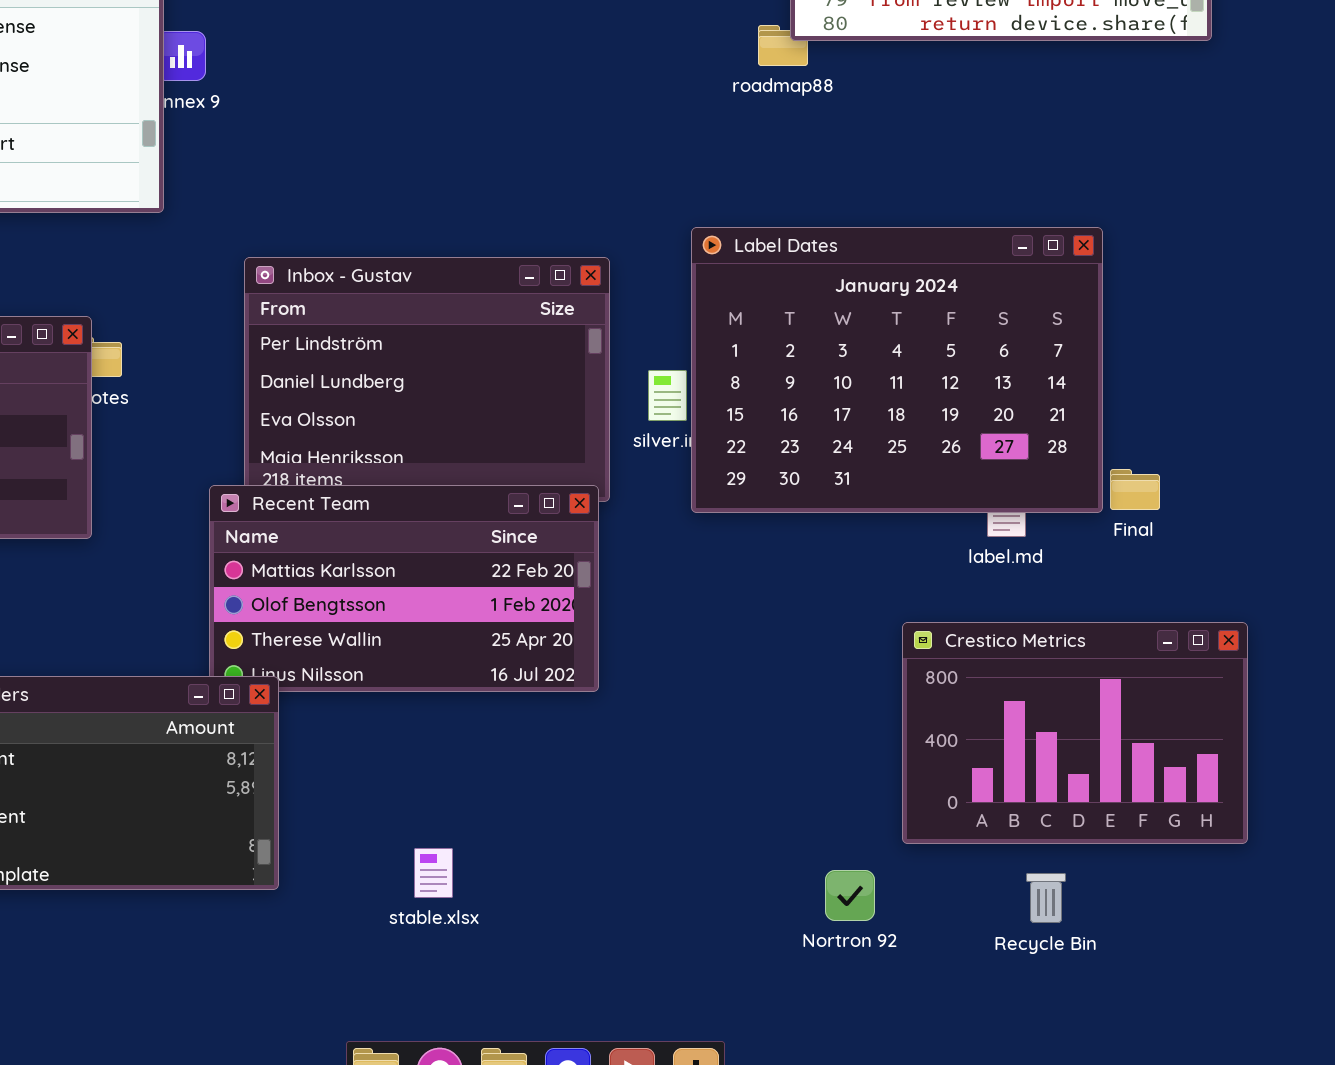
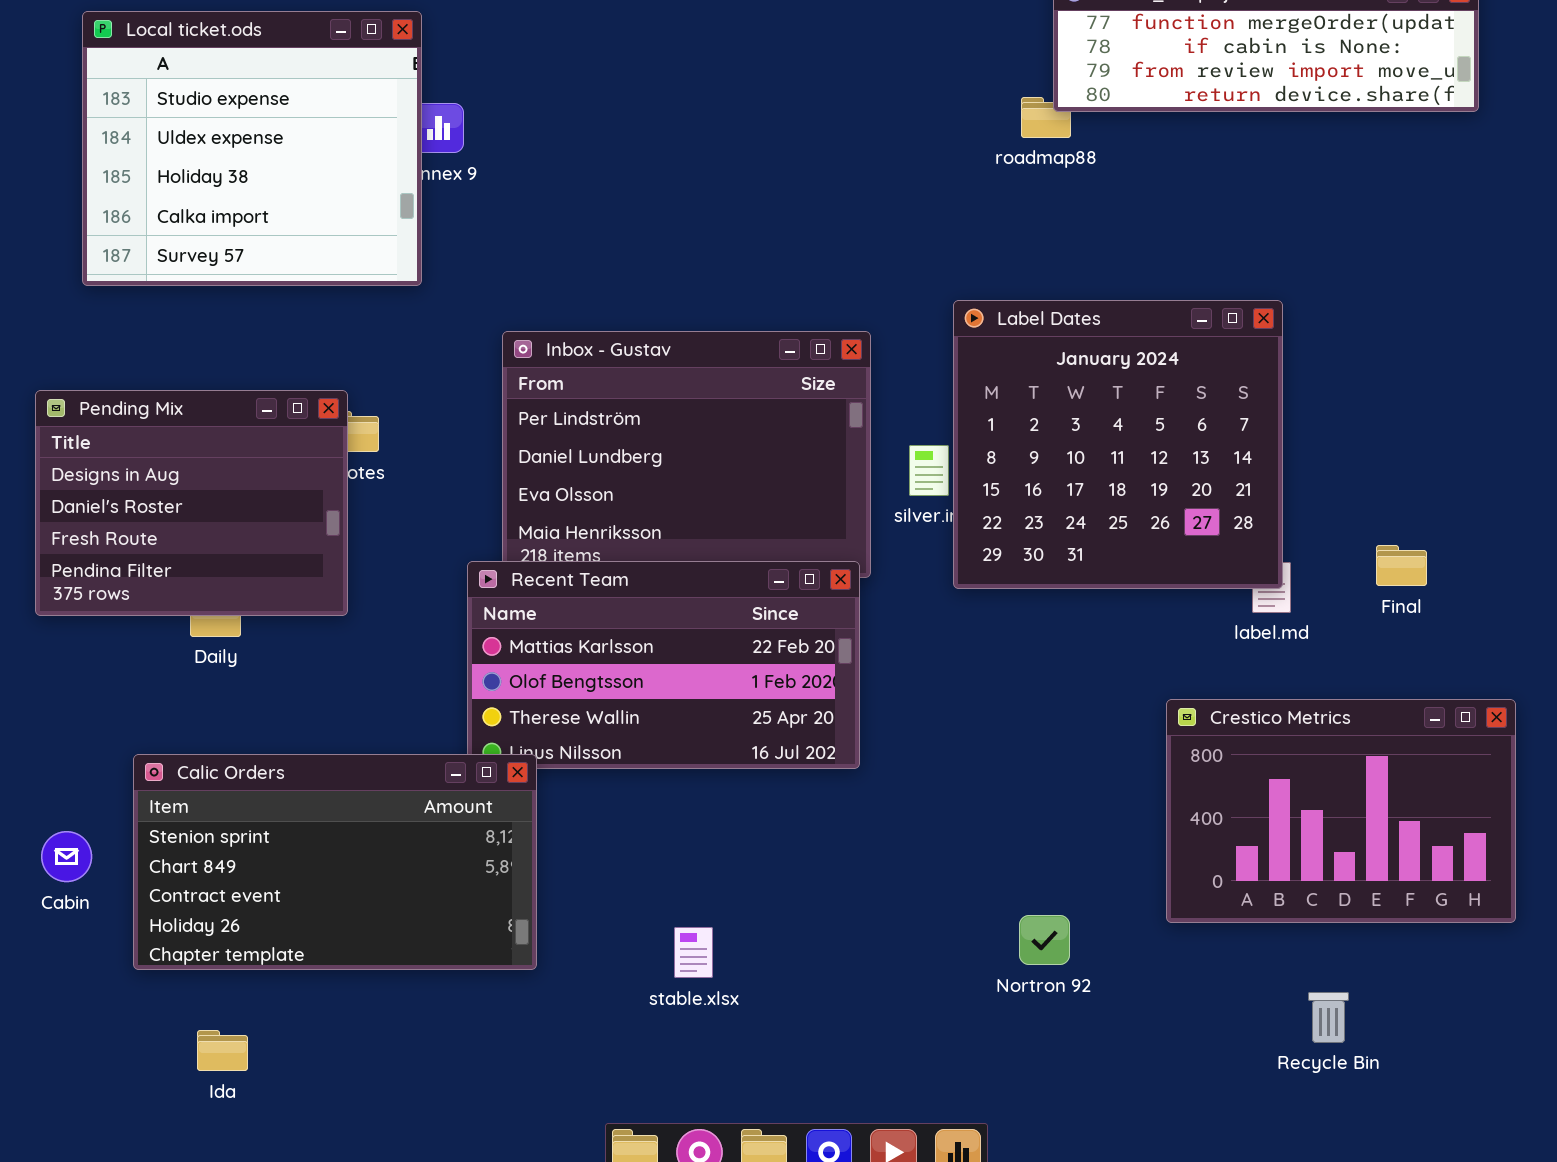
Label Dates: [691,227,1103,513] -> [953,300,1283,589], resized
Nortron 92: [825,870,875,921] -> [1019,915,1070,965], moved
Recycle Bin: [1026,873,1066,923] -> [1308,992,1349,1043], moved

